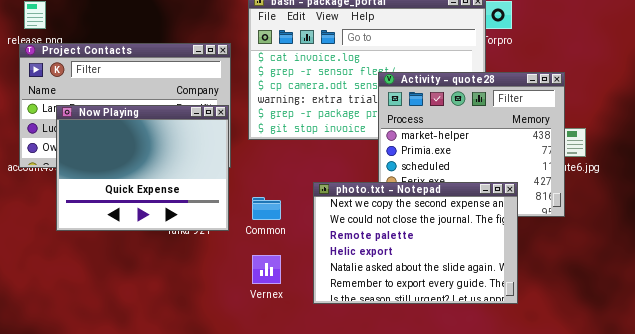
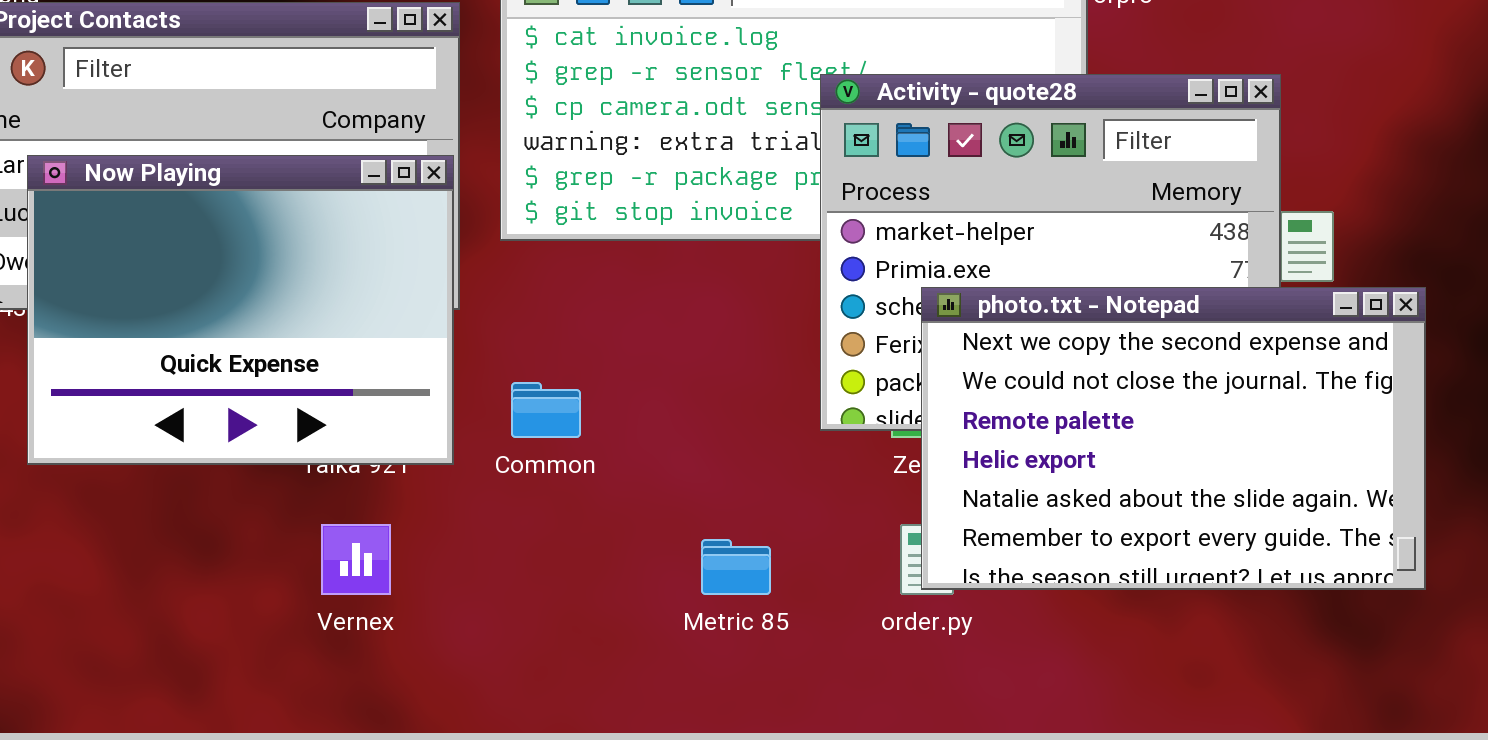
photo.txt - Notepad: [313,182,518,304] -> [921,287,1426,590], moved
Vernex: [252,255,281,284] -> [321,524,391,595], moved

